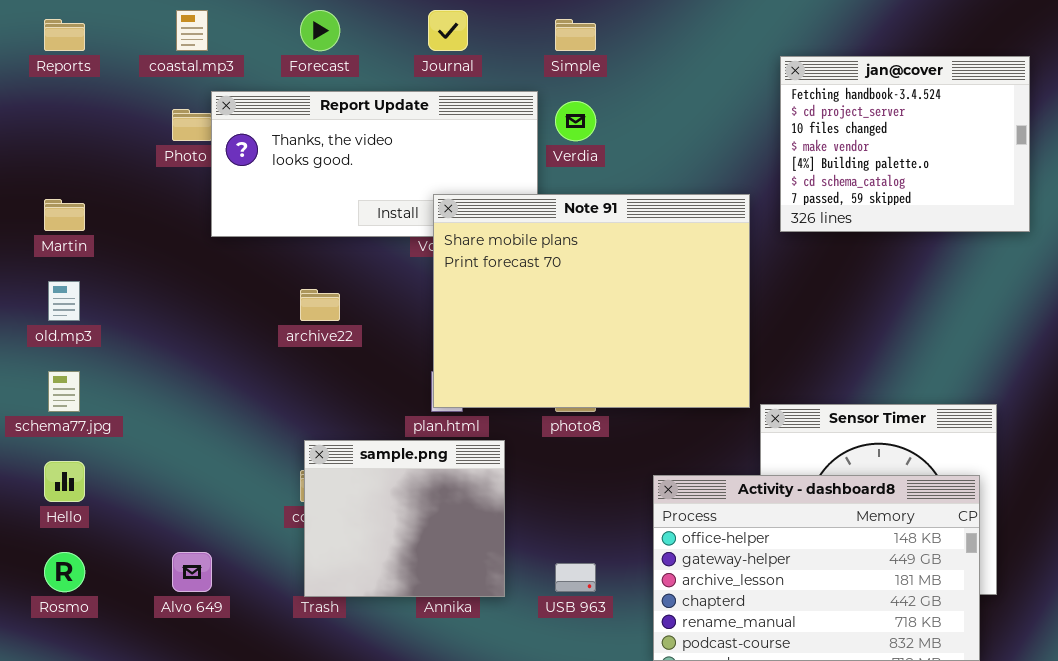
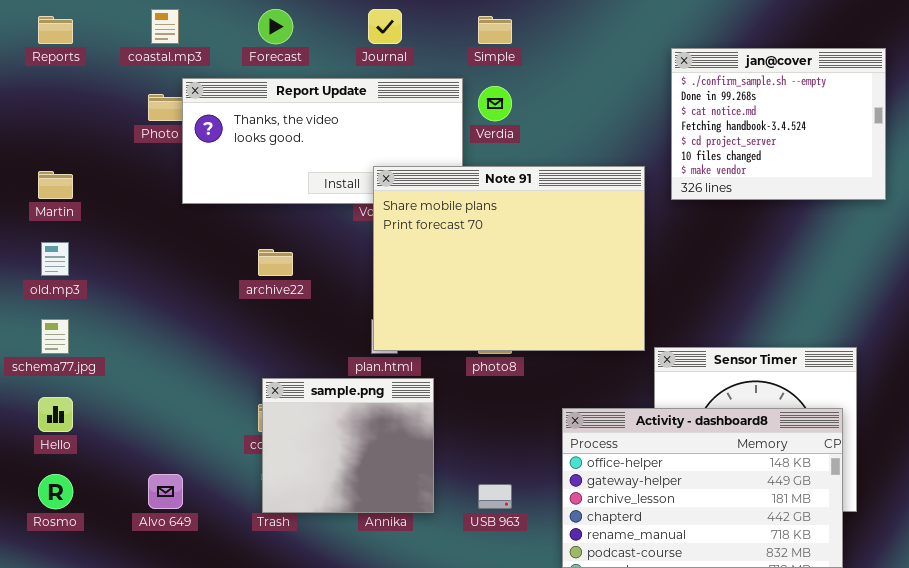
jan@cover: [780,56,1030,232] -> [671,48,886,200], scrolled up 3 rows

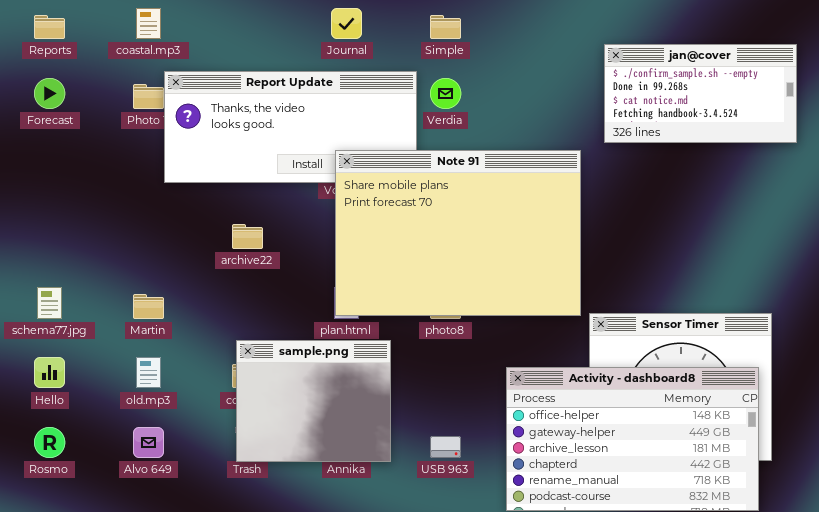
Forecast: [258,9,293,44] -> [34,78,65,109], moved
jan@cover: [671,48,886,200] -> [604,44,797,143], resized
Martin: [38,171,73,199] -> [133,294,164,319], moved
old.mp3: [41,242,69,276] -> [136,357,161,388], moved

